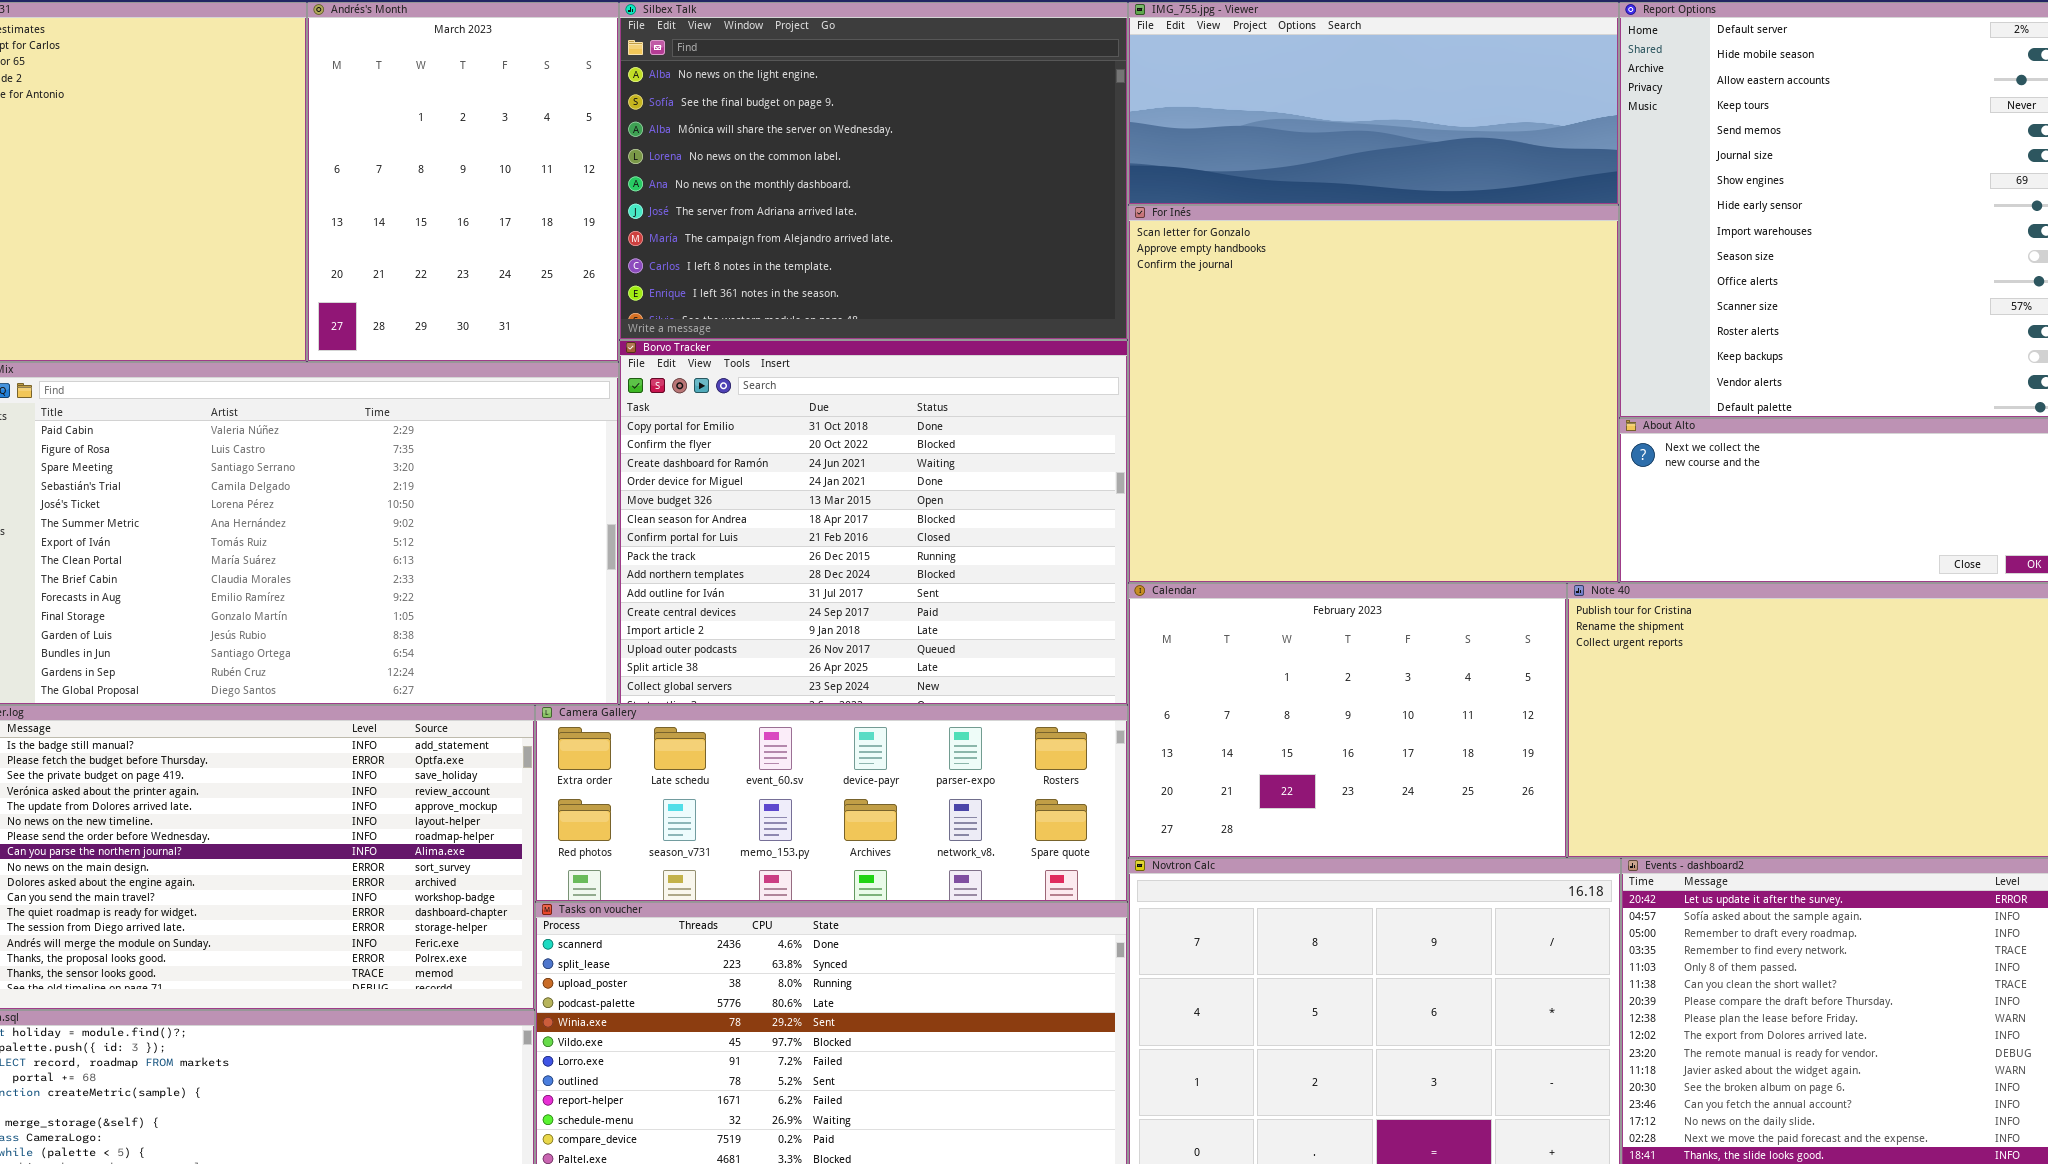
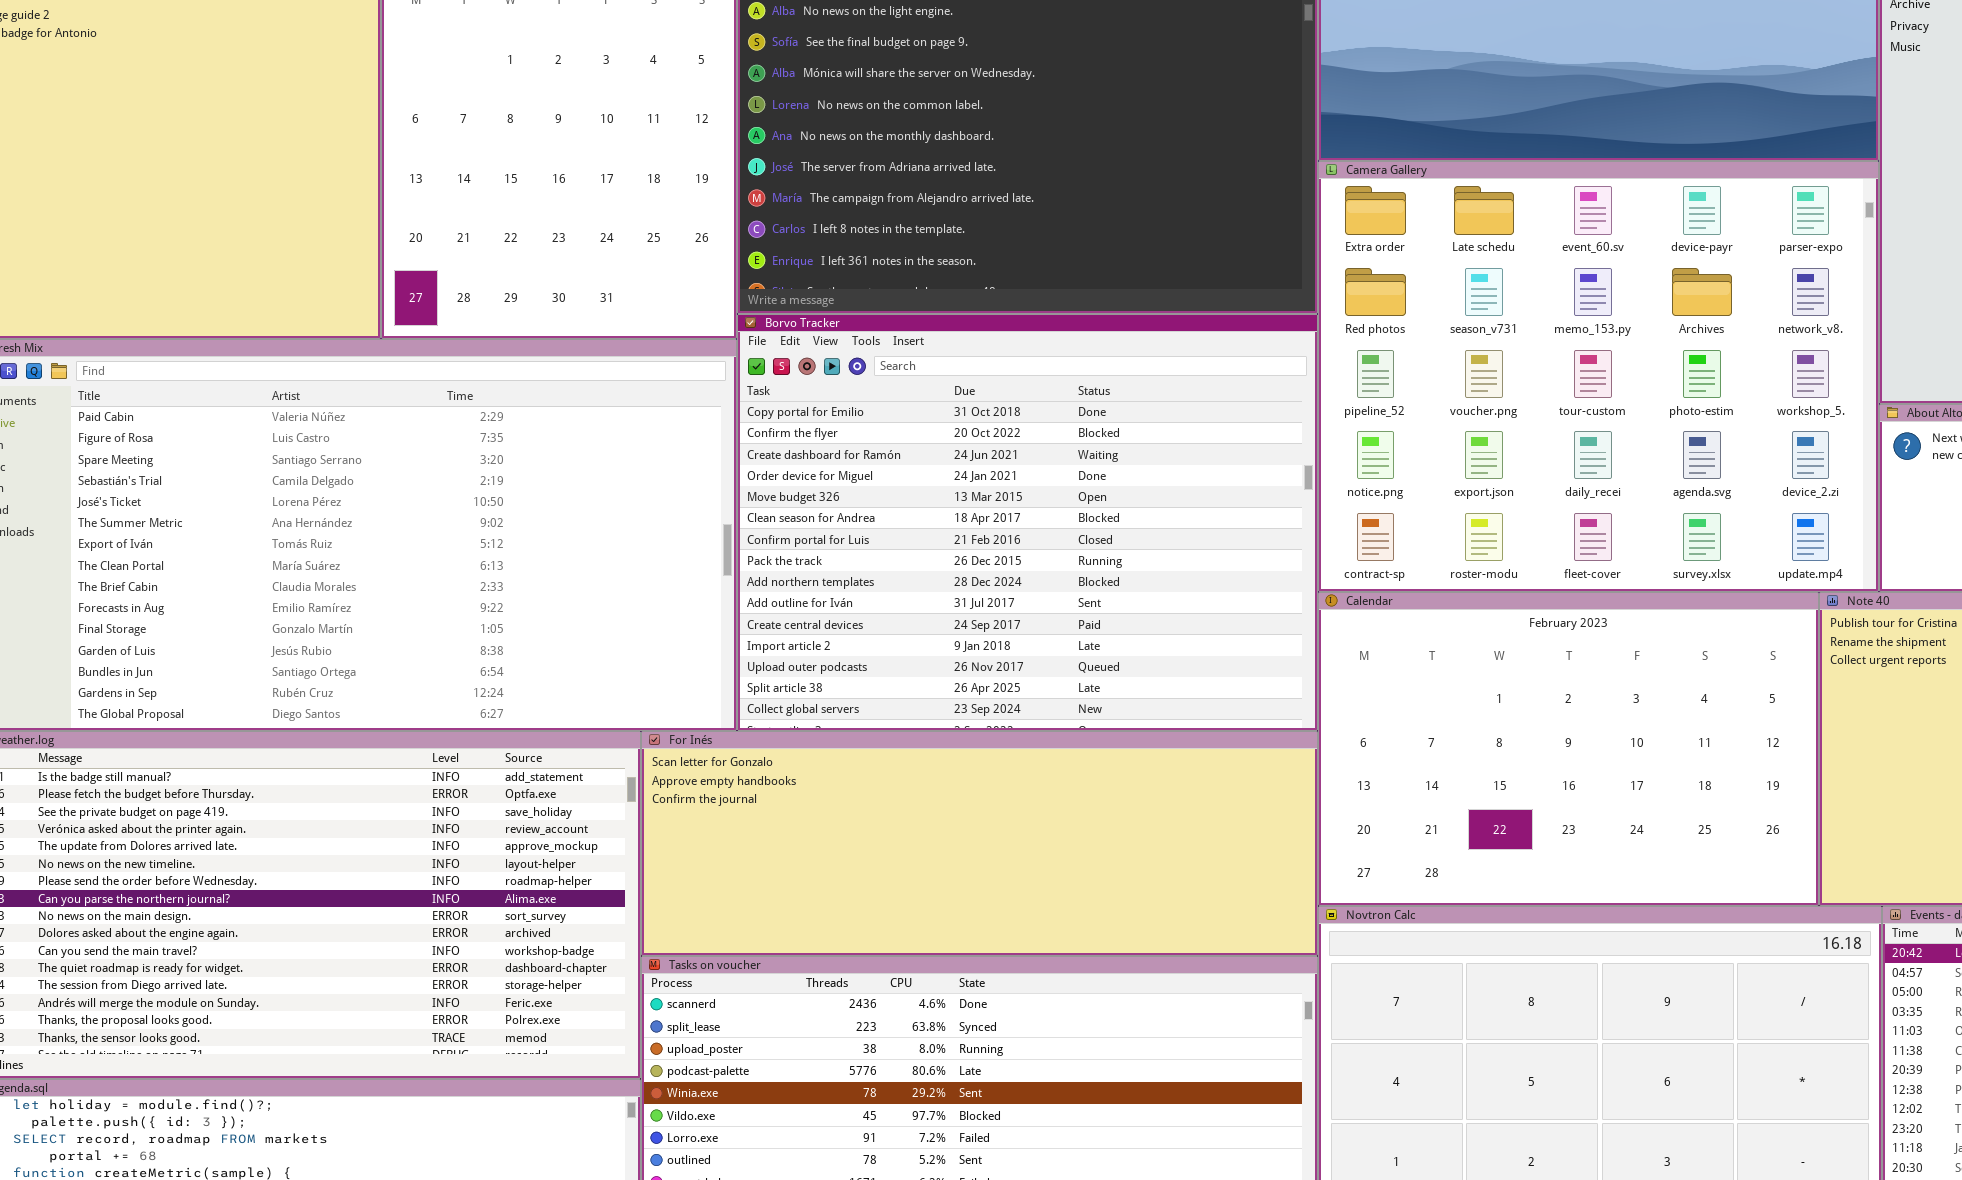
For Inés: [1128,205,1619,583] -> [641,731,1318,956], moved, resized
Camera Gallery: [535,705,1128,902] -> [1318,161,1879,592], moved, resized

